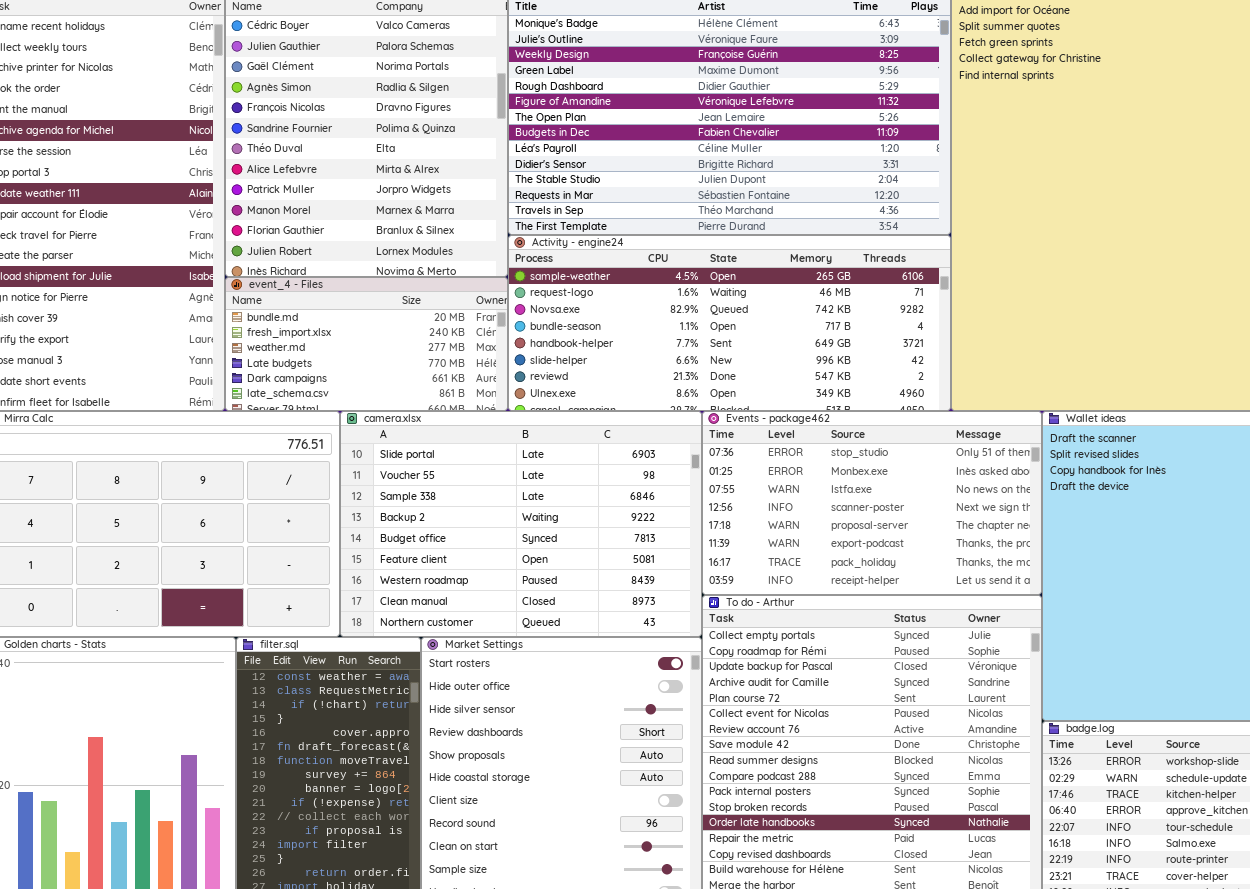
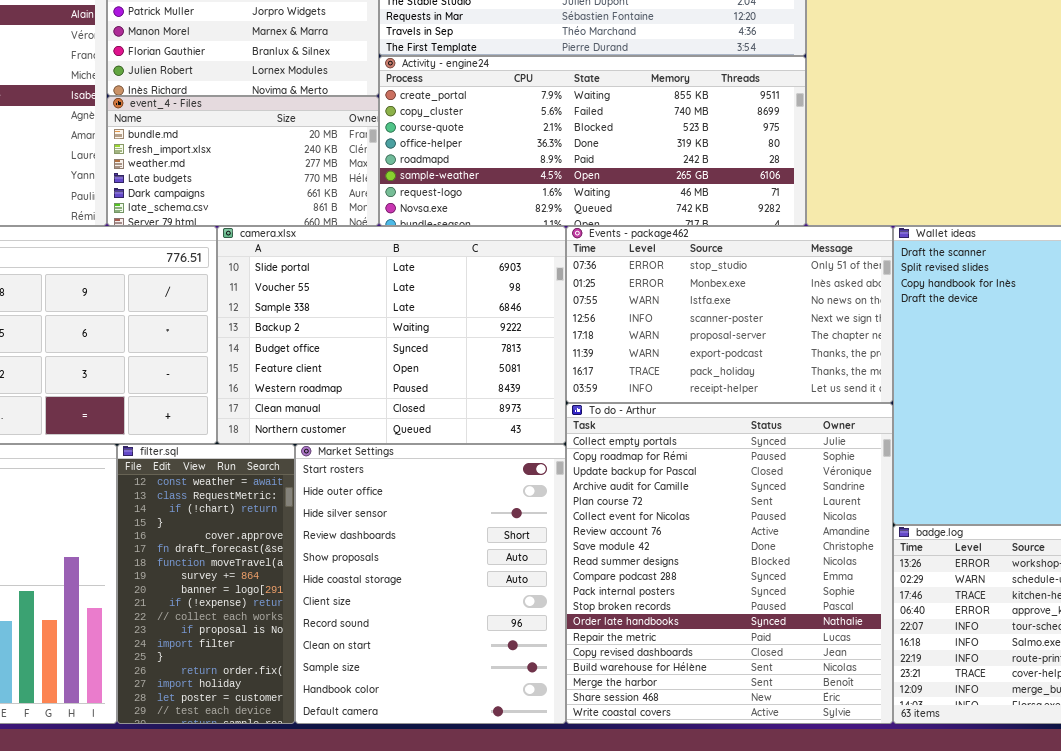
Activity - engine24: [508,235,951,411] -> [379,56,806,226], scrolled up 5 rows

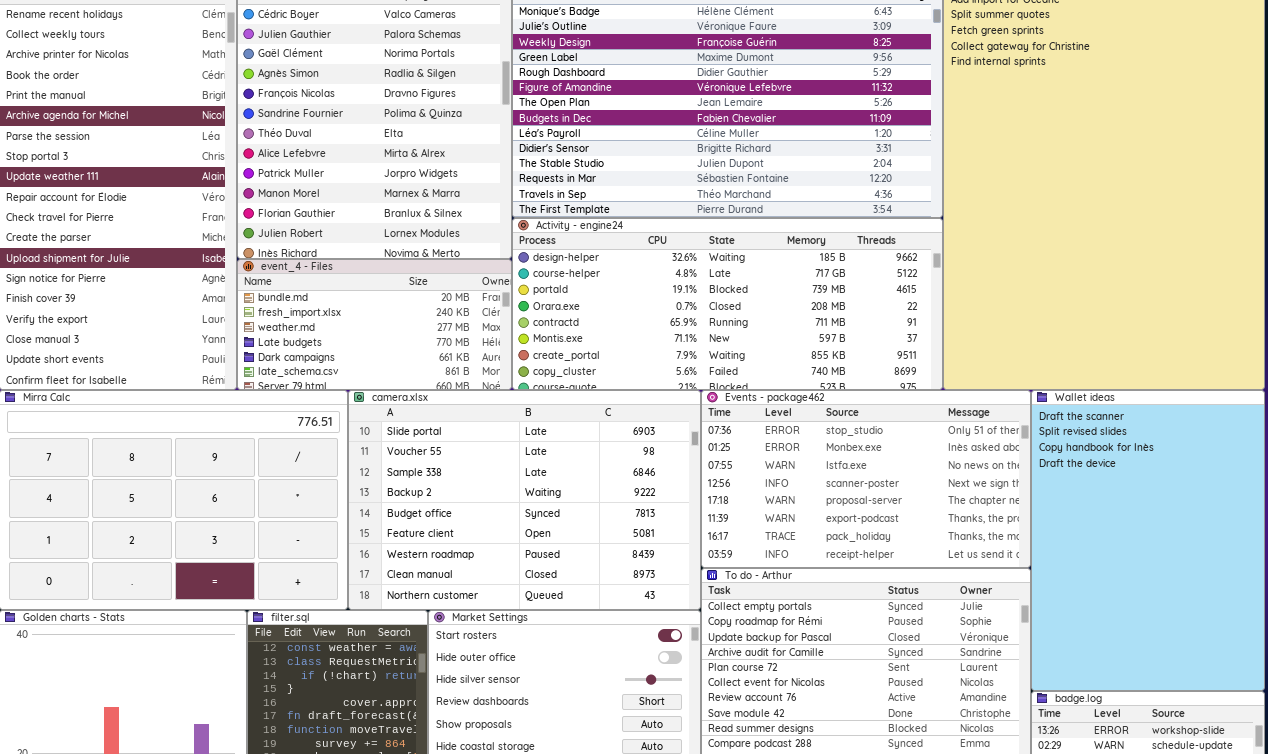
Activity - engine24: [379,56,806,226] -> [512,218,943,390], scrolled up 6 rows

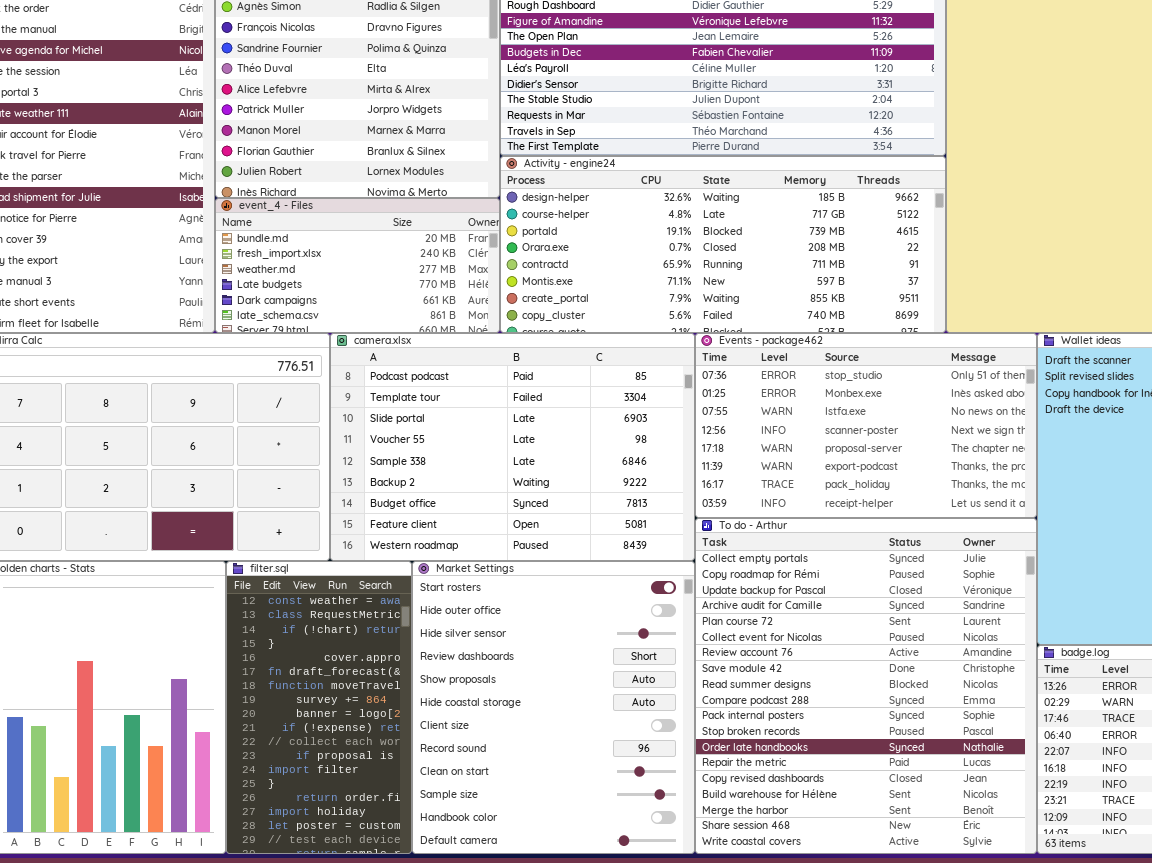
camera.xlsx: [348,390,701,610] -> [330,333,695,561], scrolled up 2 rows

